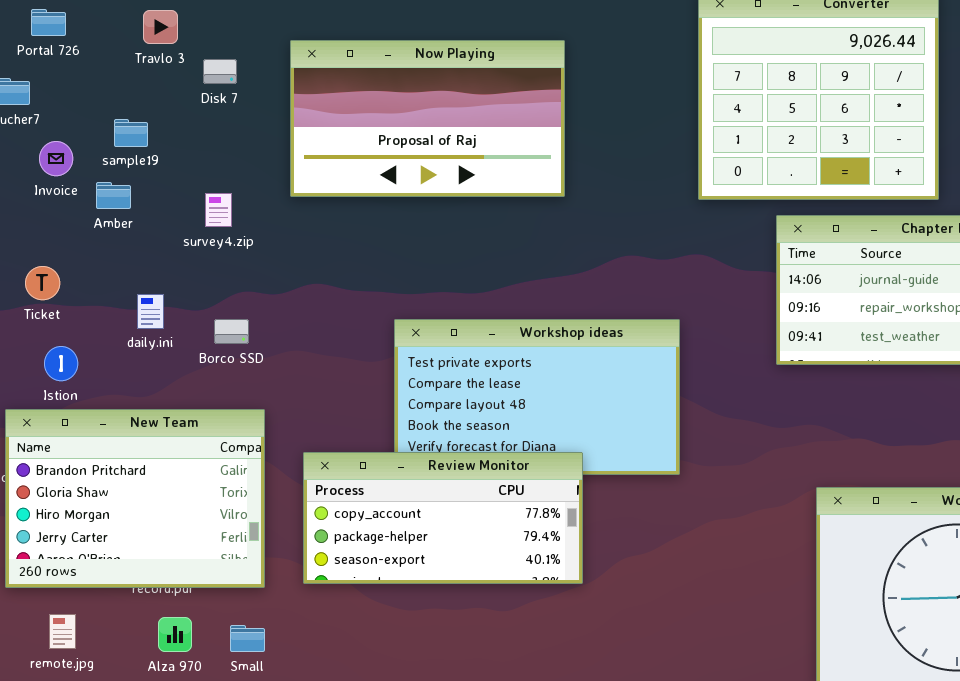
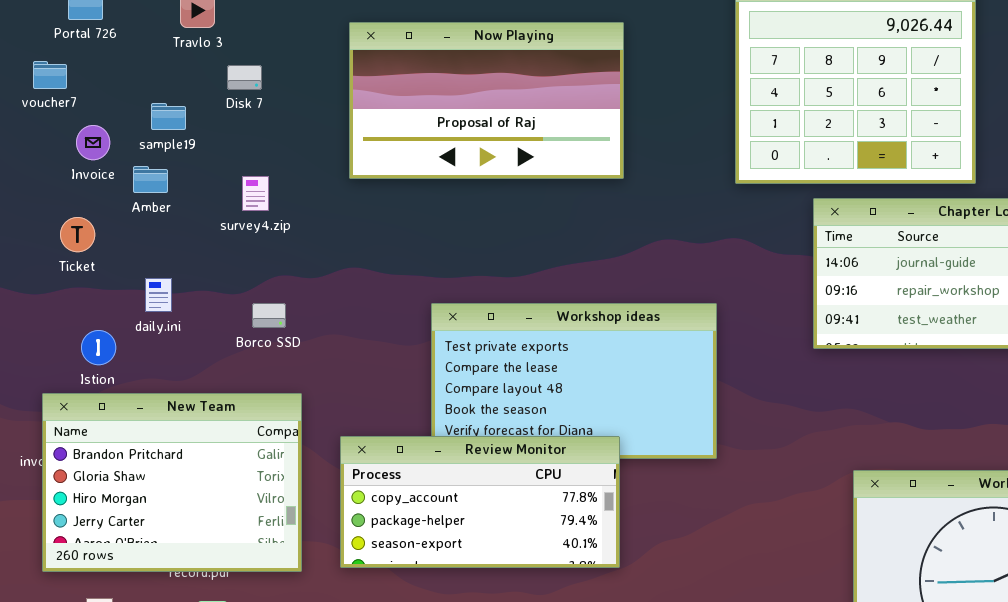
Now Playing: [290,40,565,197] -> [349,22,624,179], moved
Disk 7: [203,59,237,84] -> [227,65,262,90], moved
Ticket: [25,266,60,300] -> [60,217,95,252], moved
daily.ini: [137,294,164,329] -> [145,278,172,312], moved

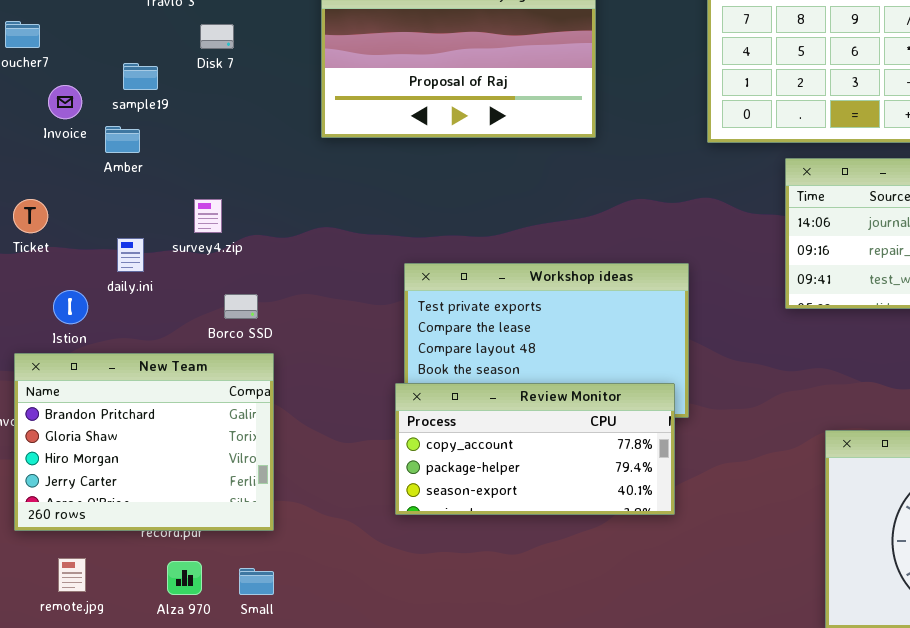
survey4.zip: [242,176,269,211] -> [194,199,222,233], moved
Ticket: [60,217,95,252] -> [13,199,48,233], moved
Borco SSD: [252,303,286,328] -> [224,294,258,319], moved
Review Monitor: [340,436,620,568] -> [395,383,675,515], moved

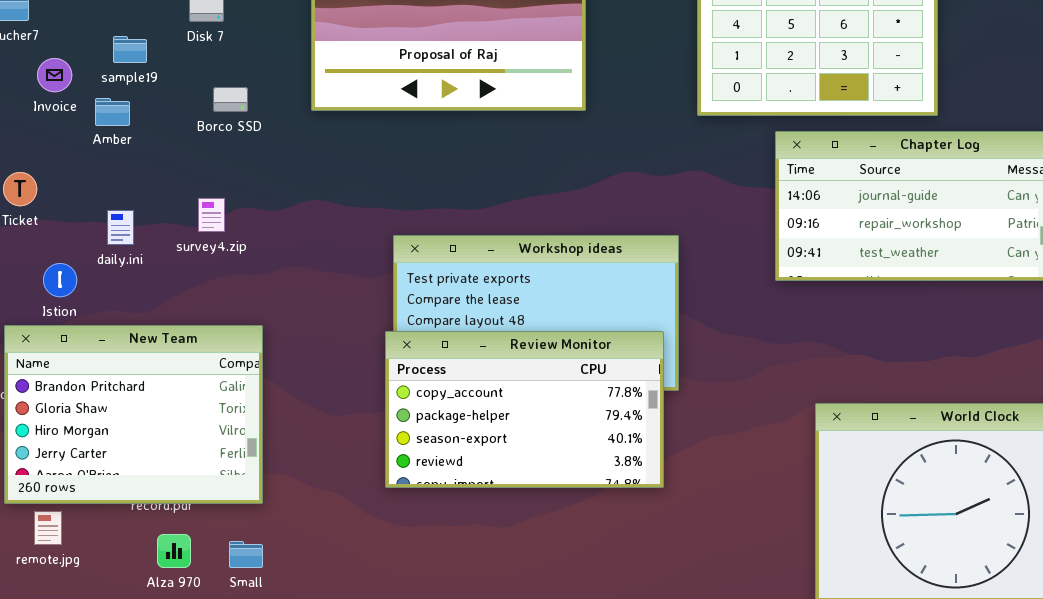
survey4.zip: [194,199,222,233] -> [198,198,225,232], moved
Borco SSD: [224,294,258,319] -> [213,87,248,112], moved
Review Monitor: [395,383,675,515] -> [385,331,664,488], resized
remote.jpg: [58,558,86,592] -> [34,511,62,545], moved

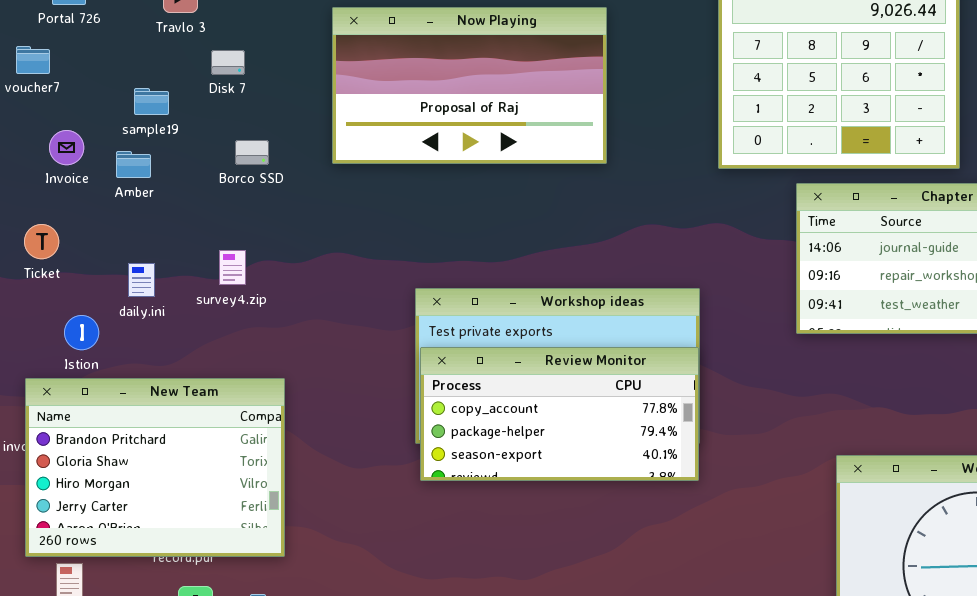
Invoice: [37,58,72,92] -> [49,130,84,165], moved
Review Monitor: [385,331,664,488] -> [420,347,699,481], moved, resized

